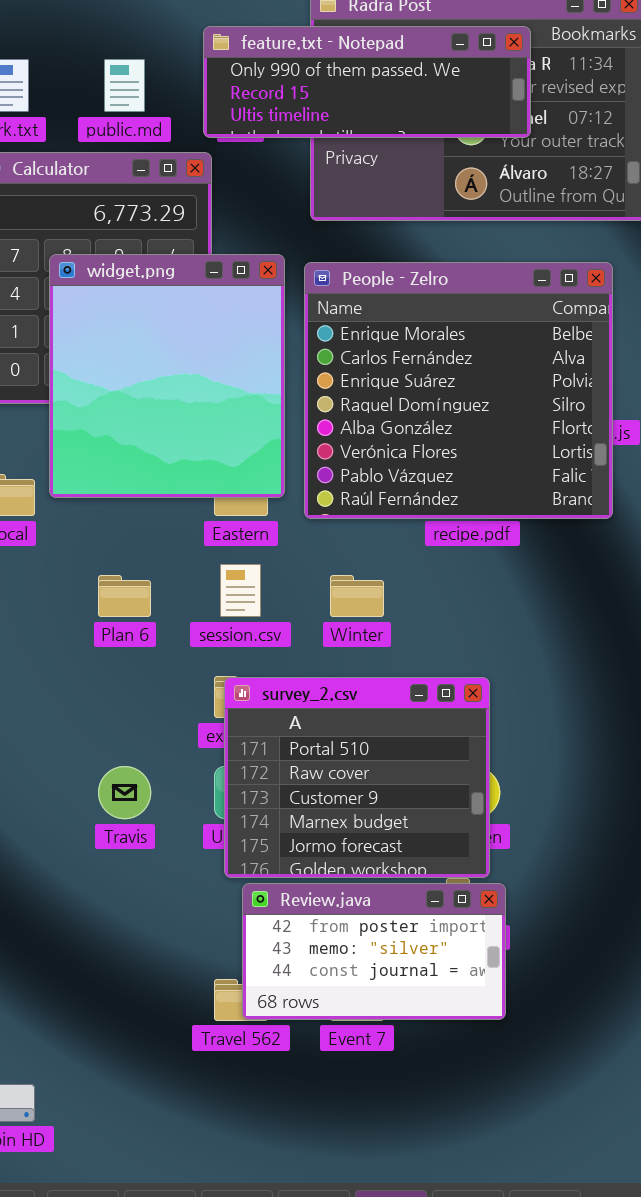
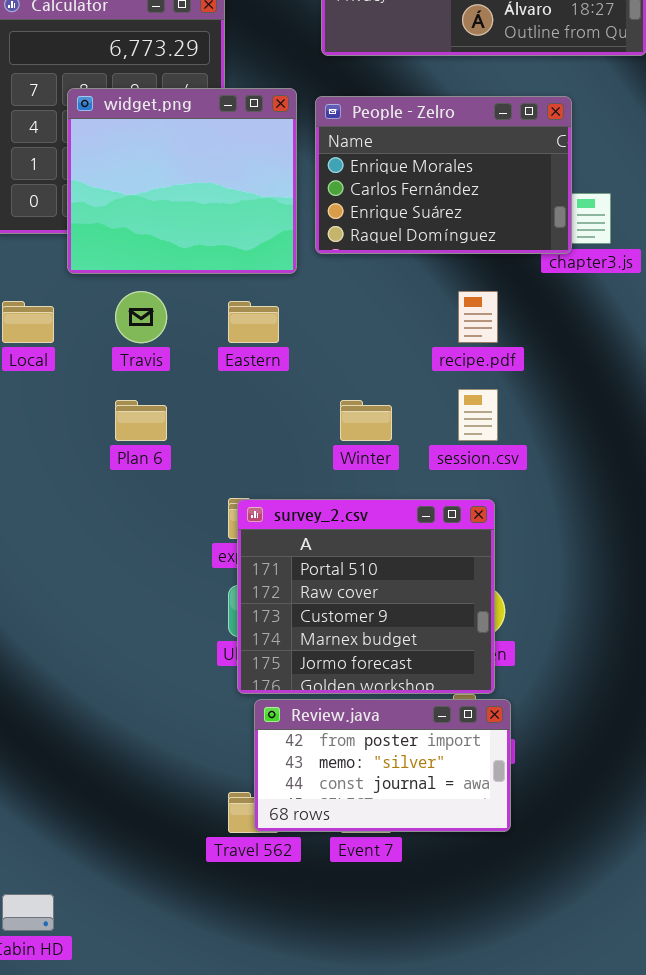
widget.png: [49,254,285,498] -> [67,88,297,274], resized
People - Zelro: [304,262,613,519] -> [315,96,572,254], resized
session.csv: [220,564,261,617] -> [458,389,498,441], moved
Travis: [98,766,151,819] -> [115,291,167,343], moved

